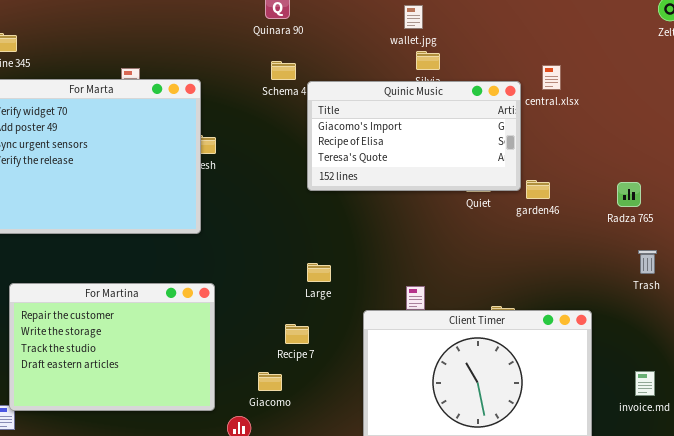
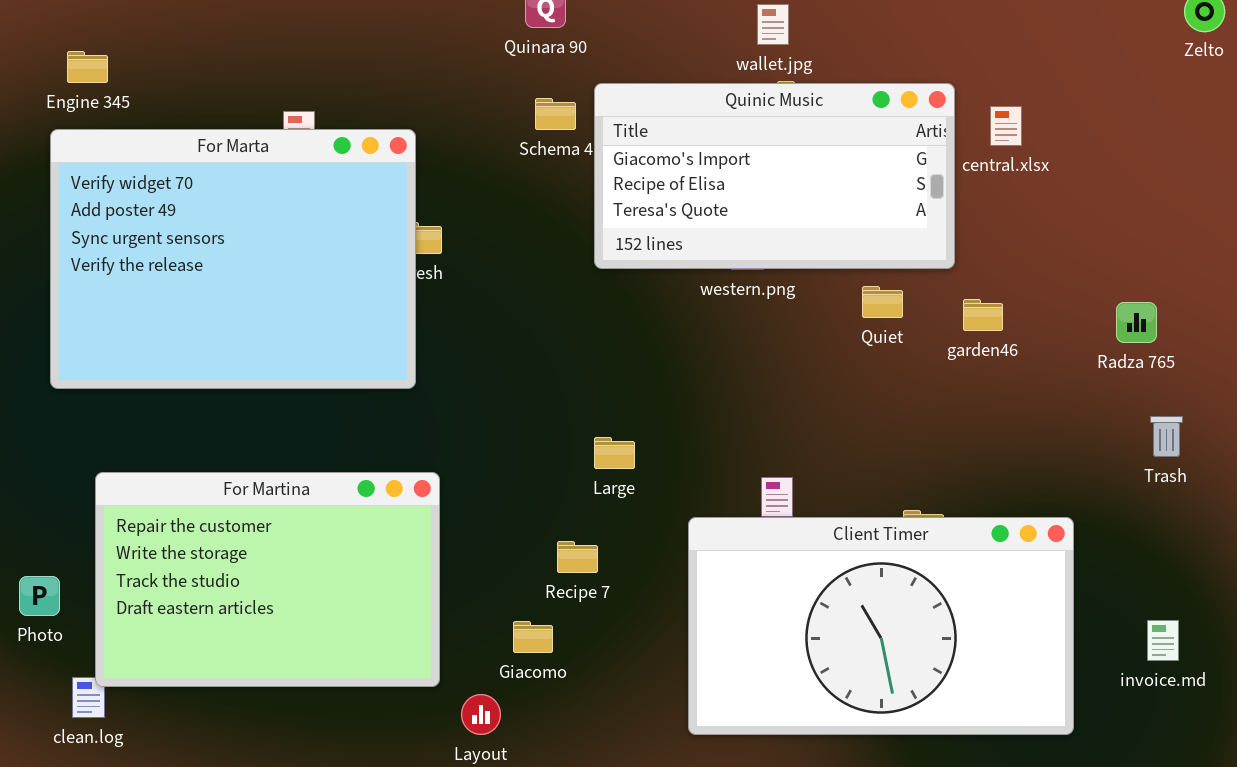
Quinic Music: [307,81,521,191] -> [594,83,955,269], moved

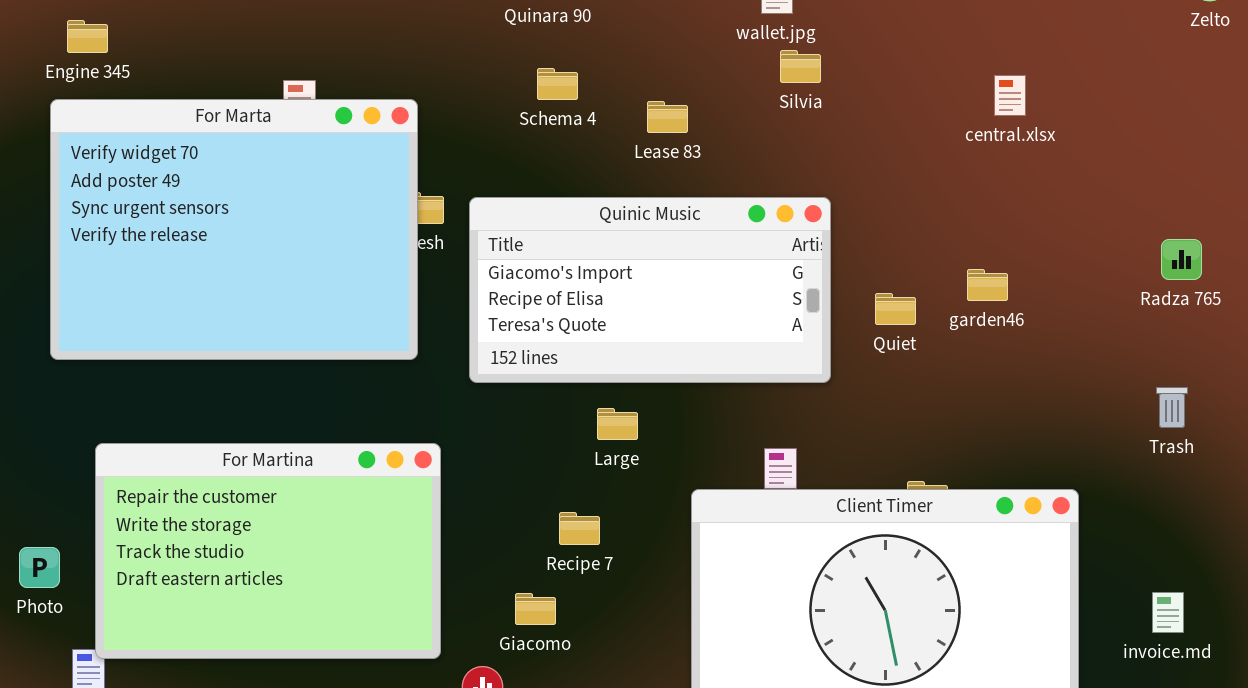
Quinic Music: [594,83,955,269] -> [469,197,831,383], moved
Quiet: [862,286,903,318] -> [875,293,916,325], moved
Radza 765: [1116,302,1157,343] -> [1161,239,1202,280], moved

